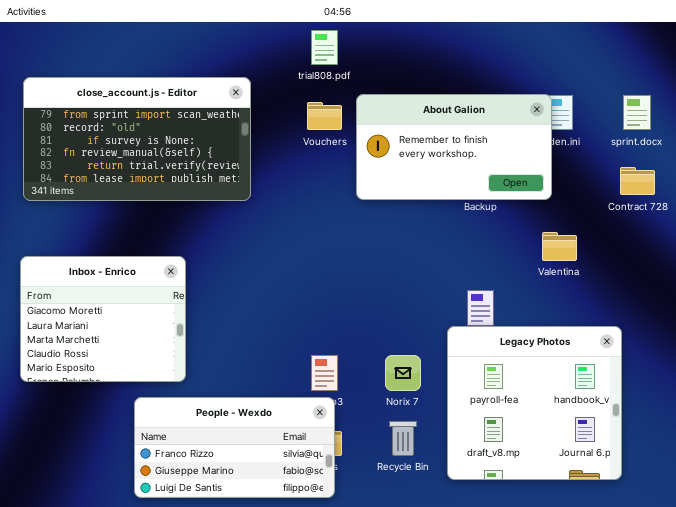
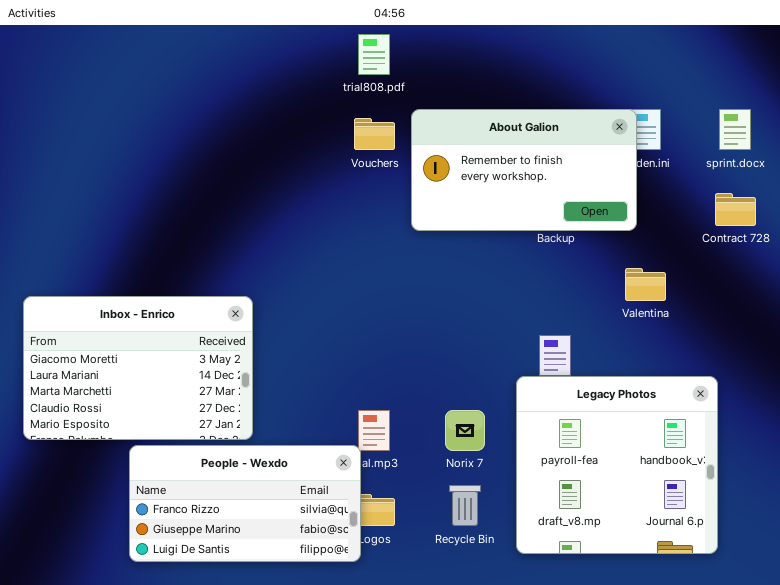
close_account.js - Editor: [23,77,251,201] -> none, closed
Inbox - Enrico: [20,256,186,382] -> [23,296,253,440], resized
People - Wexdo: [134,397,335,498] -> [129,445,361,562], moved

